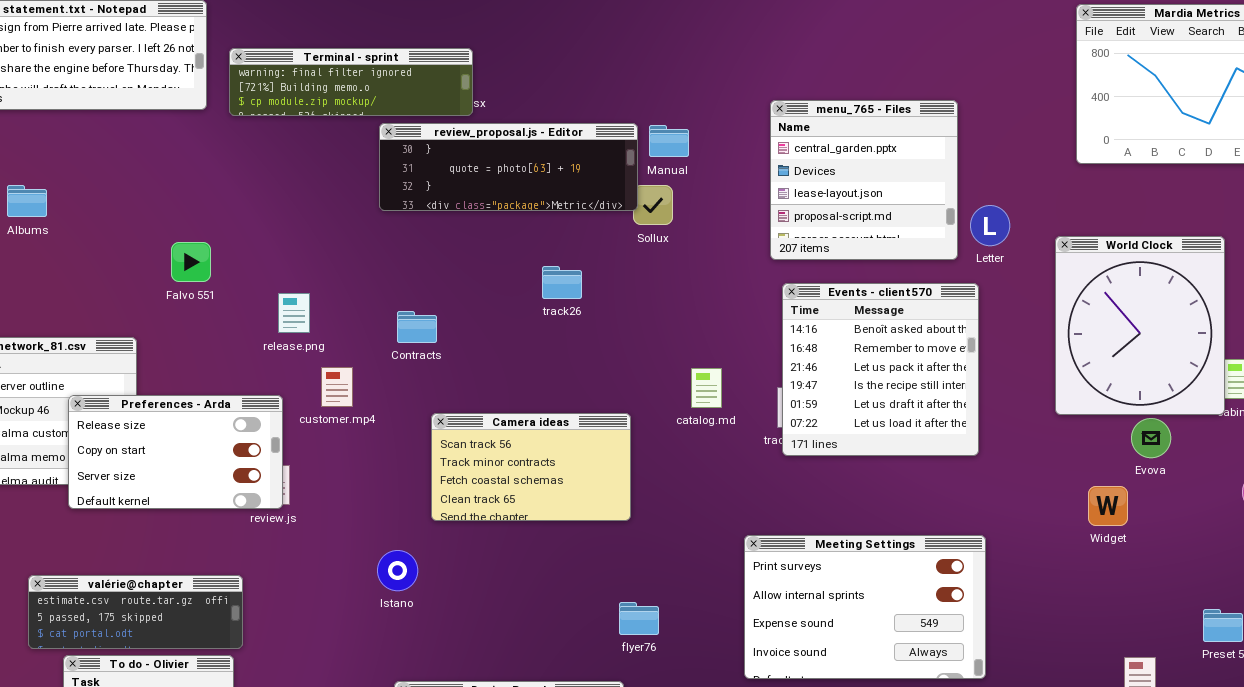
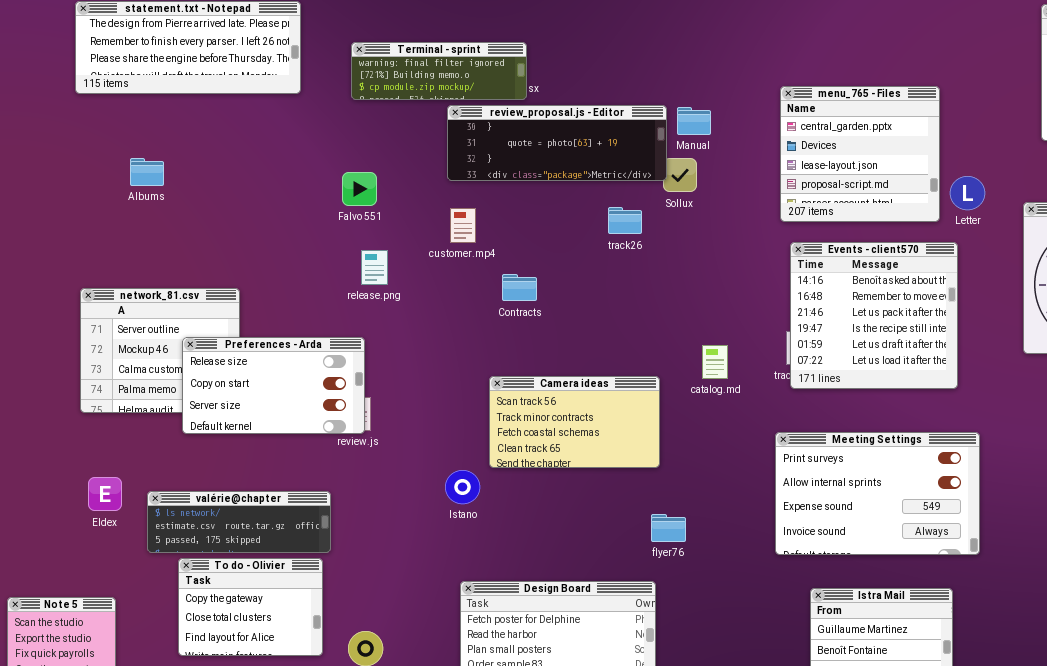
Terminal - sprint: [229,48,473,116] -> [351,42,527,100], resized
Falvo 551: [171,242,211,282] -> [342,172,377,206], moved
track26: [542,266,582,299] -> [608,207,642,234], moved
Contracts: [397,311,437,343] -> [502,274,537,301], moved
customer.mp4: [321,367,353,407] -> [450,208,476,243], moved
catalog.md: [691,368,722,408] -> [702,345,728,379], moved
Camera ideas: [431,413,631,521] -> [489,376,660,468], moved
Meeting Settings: [744,535,986,679] -> [775,432,980,555], moved
valérie@chapter: [28,575,243,649] -> [147,491,331,553], scrolled up 1 row

